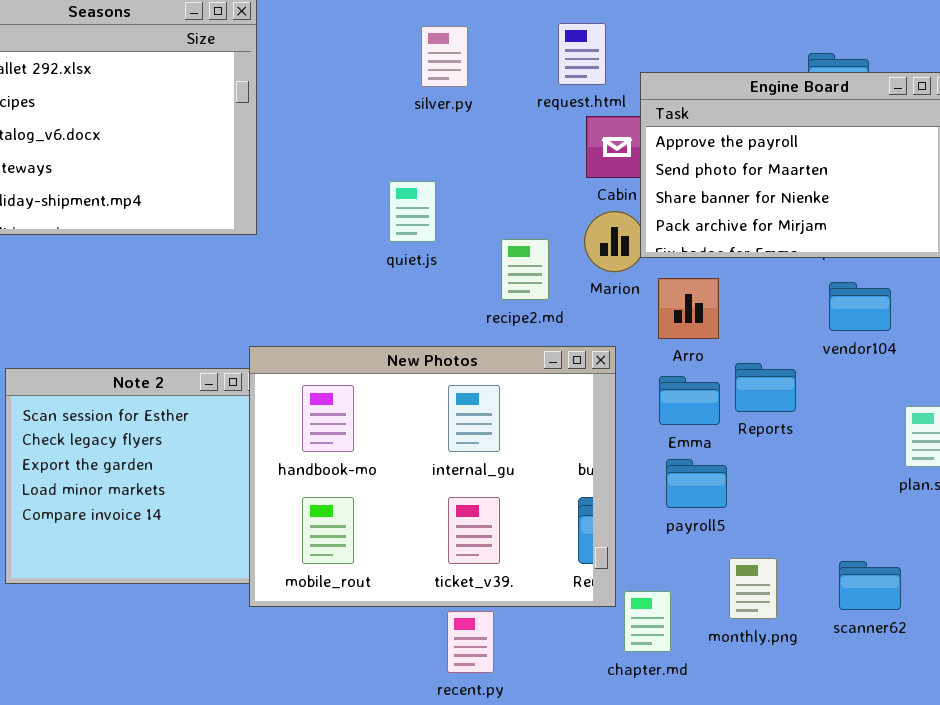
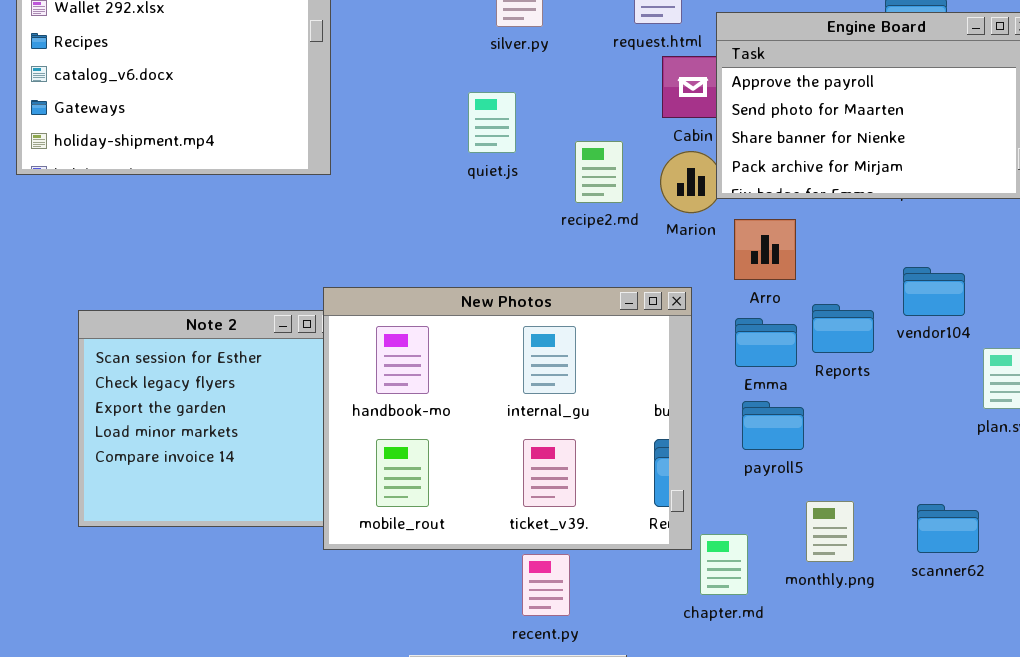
quiet.js: [389,181,436,242] -> [468,92,516,153], moved
recipe2.md: [501,239,549,300] -> [575,141,623,203], moved
vendor104: [829,282,891,331] -> [903,267,965,316], moved

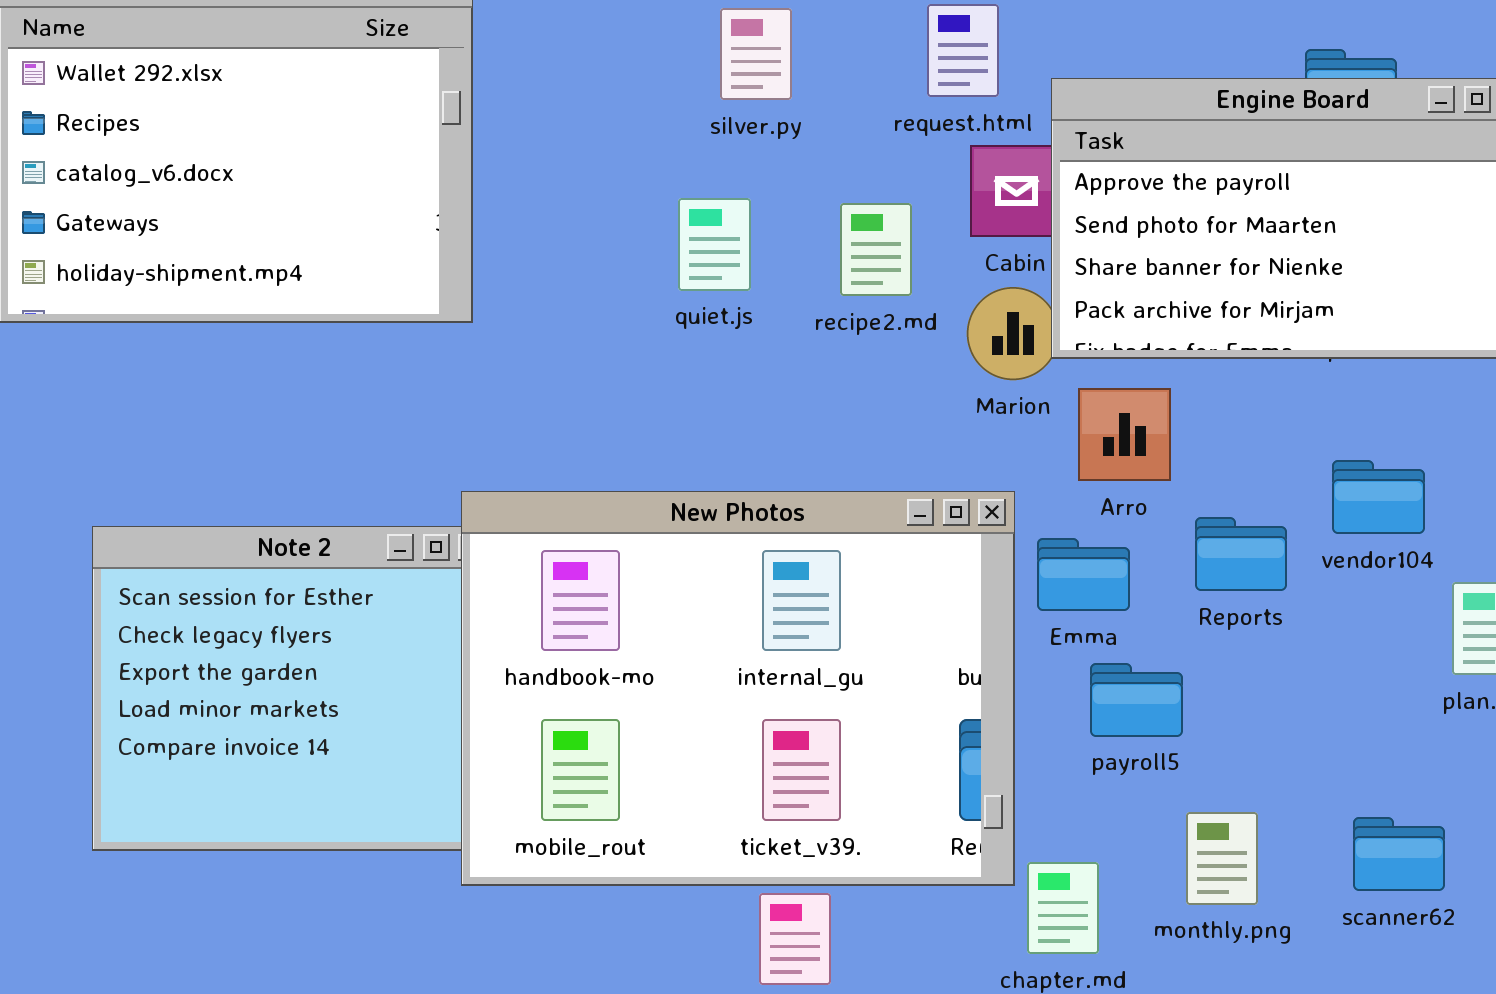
recipe2.md: [575,141,623,203] -> [840,203,912,296], moved
Emma: [735,318,797,367] -> [1037,538,1130,611], moved

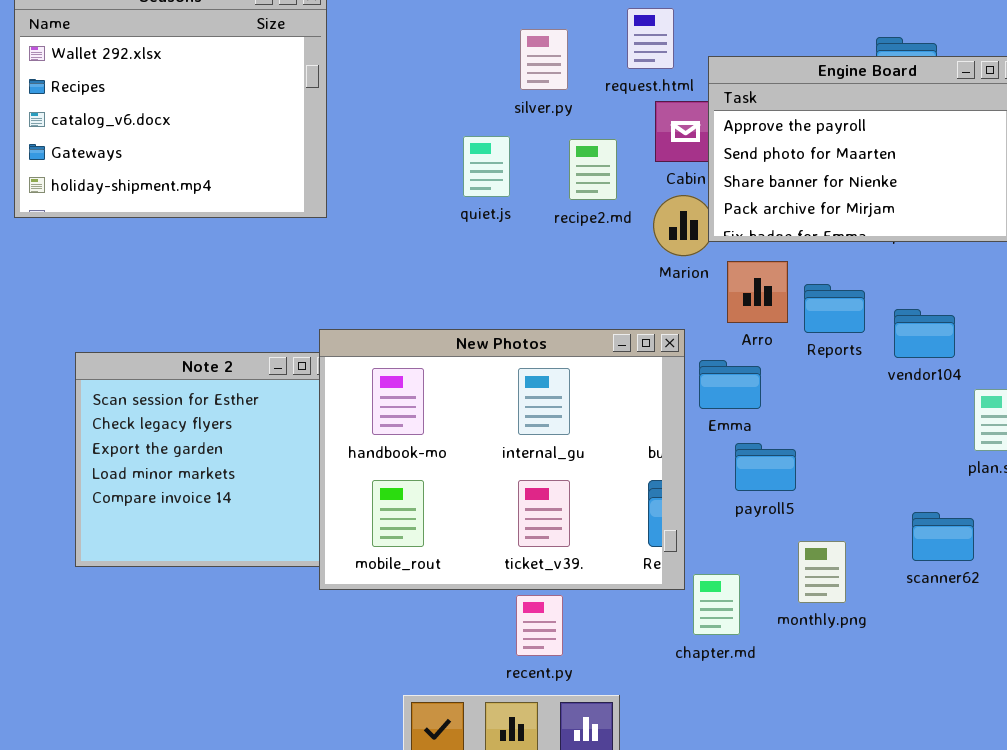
silver.py: [720,8,792,100] -> [520,29,568,90], moved
Reports: [1195,517,1287,591] -> [804,284,865,333], moved
scanner62: [1353,817,1445,891] -> [912,512,974,561], moved

